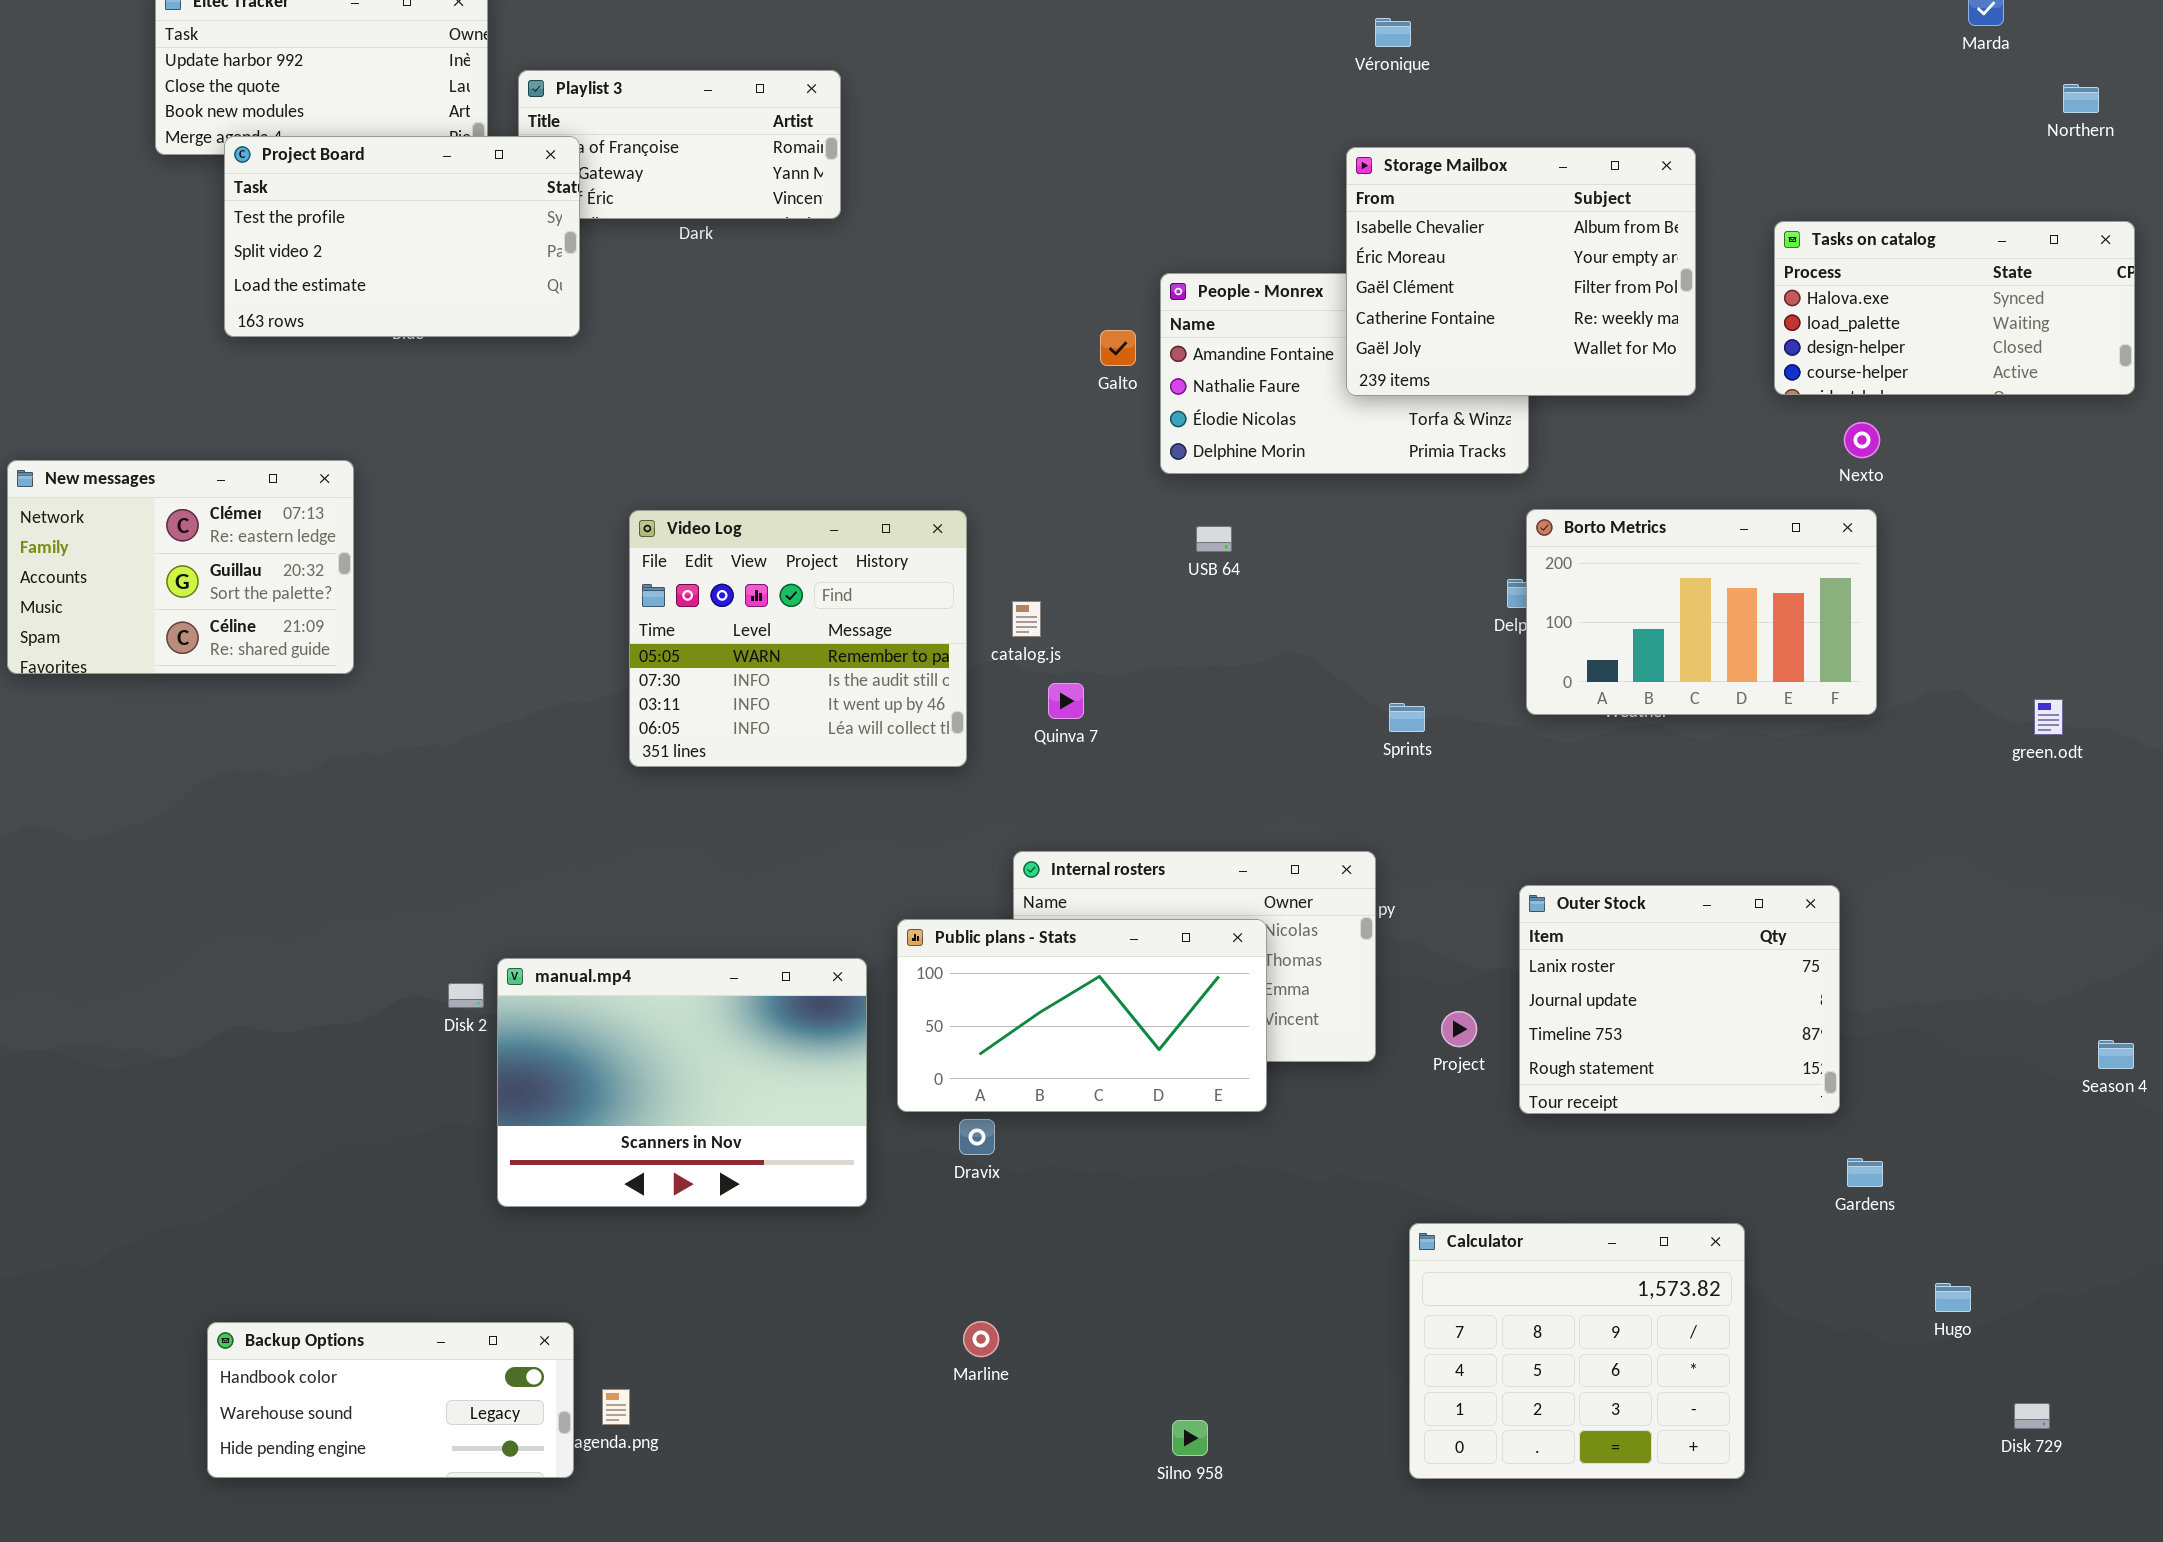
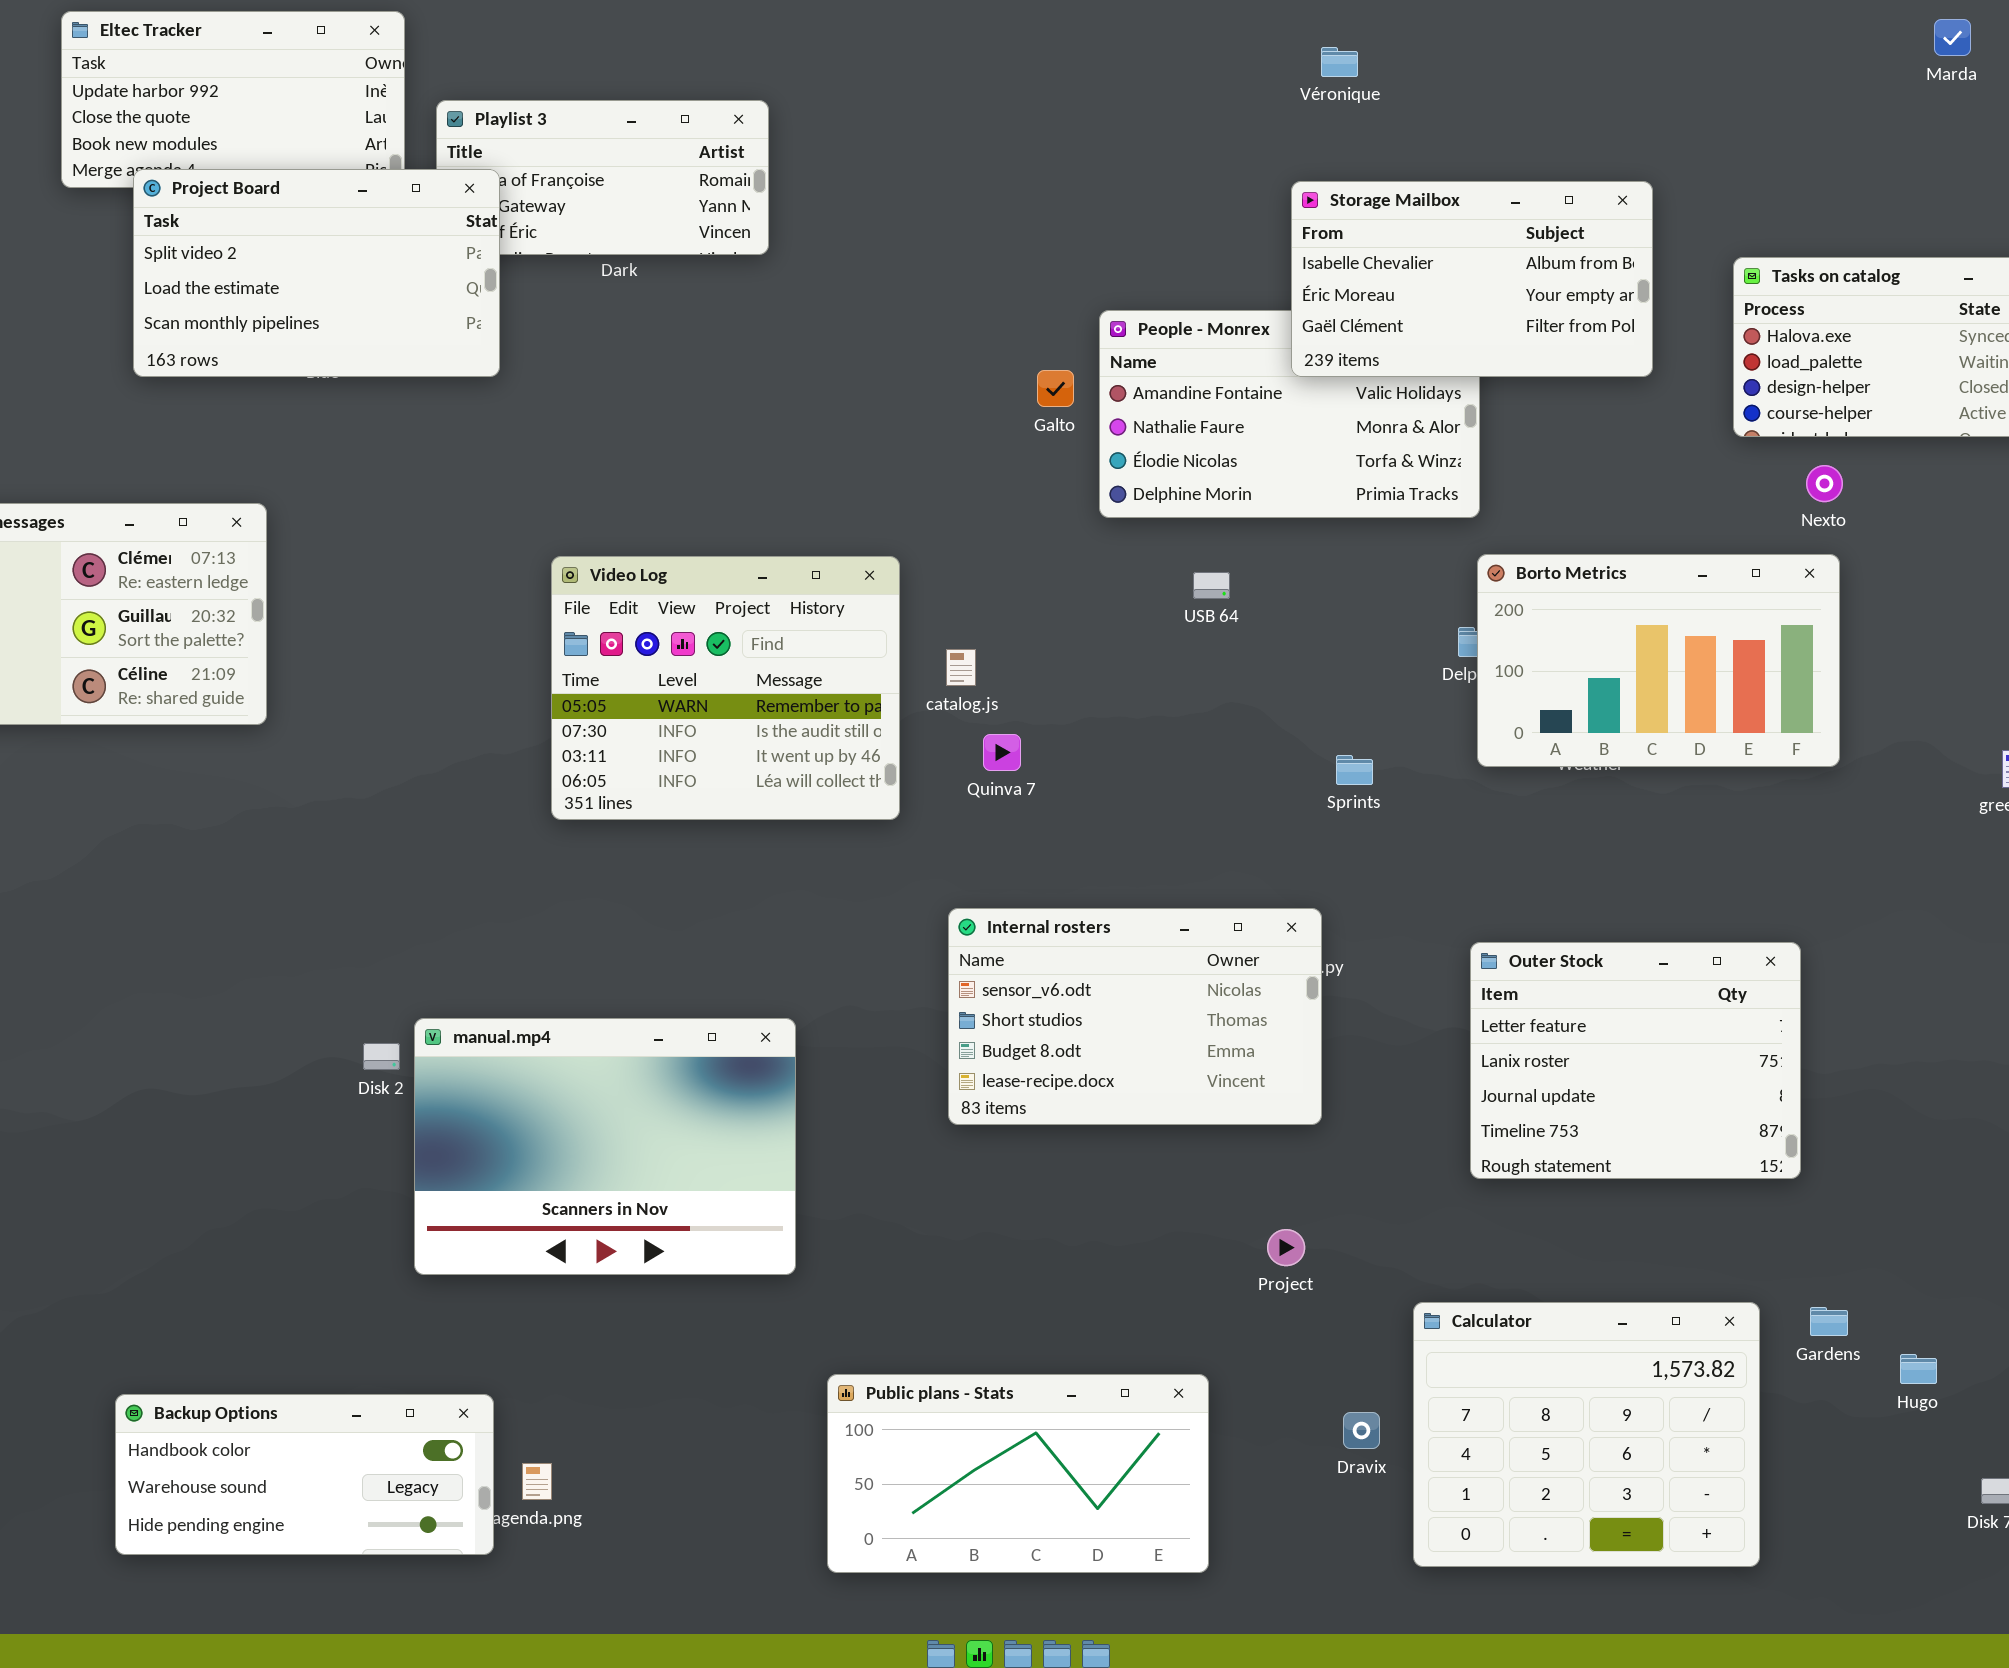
Project Board: [224,136,580,337] -> [133,169,500,377], scrolled down 1 row
Storage Mailbox: [1346,147,1696,396] -> [1291,181,1653,377], resized
USB 64: [1196,526,1232,552] -> [1193,572,1230,599], moved
Outer Stock: [1519,885,1840,1114] -> [1470,942,1801,1179], scrolled up 1 row
Public plans - Stats: [897,919,1267,1112] -> [827,1374,1209,1573], moved
Project: [1441,1011,1477,1047] -> [1267,1229,1305,1266], moved
Dravix: [959,1119,995,1155] -> [1343,1412,1380,1449], moved
Gardens: [1847,1158,1883,1187] -> [1810,1307,1848,1336], moved
Calculator: [1409,1223,1745,1479] -> [1413,1302,1760,1567], moved

